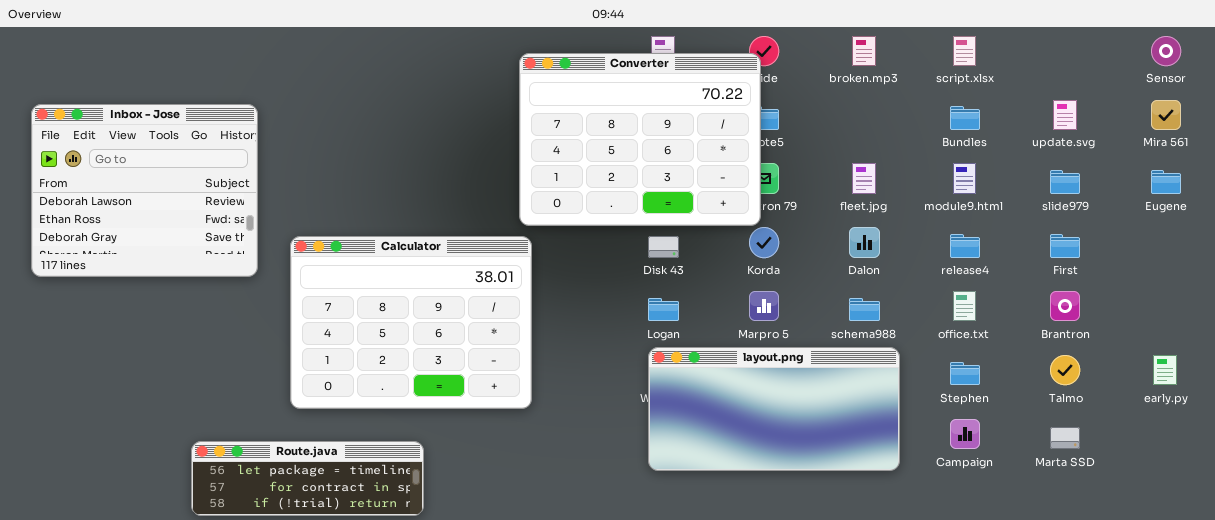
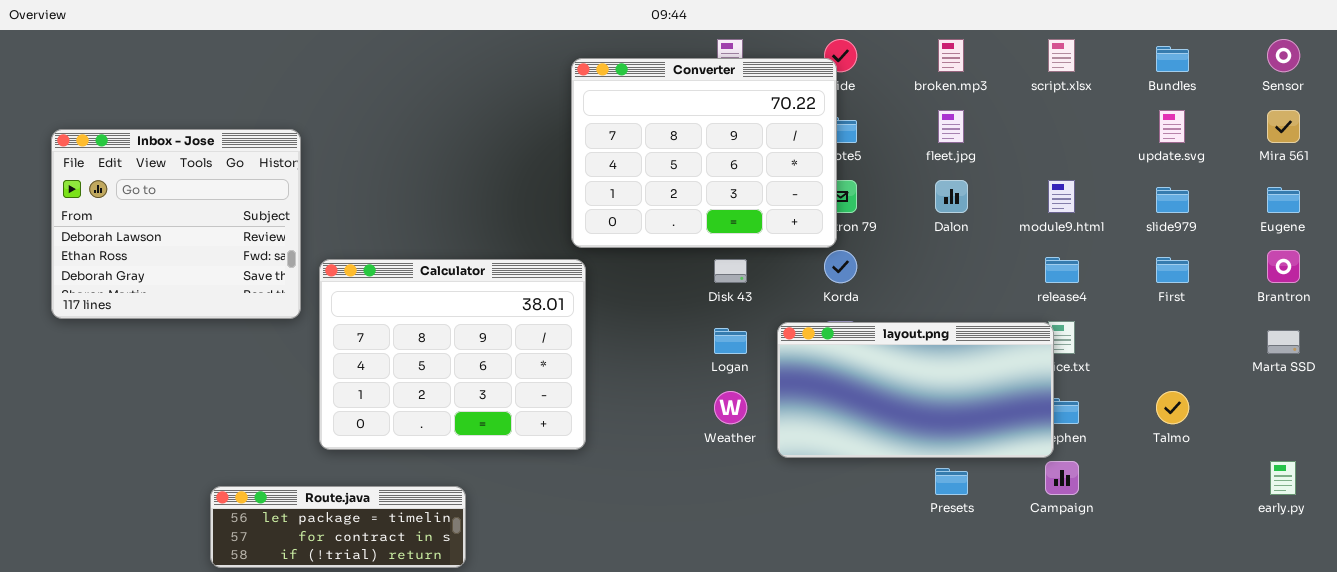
Inbox - Jose: [31,104,258,277] -> [51,129,301,319], moved
Bundles: [950,106,980,130] -> [1156,46,1189,72], moved
fleet.jpg: [852,163,876,194] -> [938,110,964,143], moved
Dalon: [849,227,880,258] -> [935,180,968,213], moved
Brantron: [1050,291,1080,321] -> [1267,250,1300,283], moved
layout.png: [648,347,900,471] -> [777,322,1054,458], moved
early.py: [1153,355,1177,385] -> [1270,461,1296,495], moved
Marta SSD: [1050,427,1080,449] -> [1267,330,1300,354], moved

